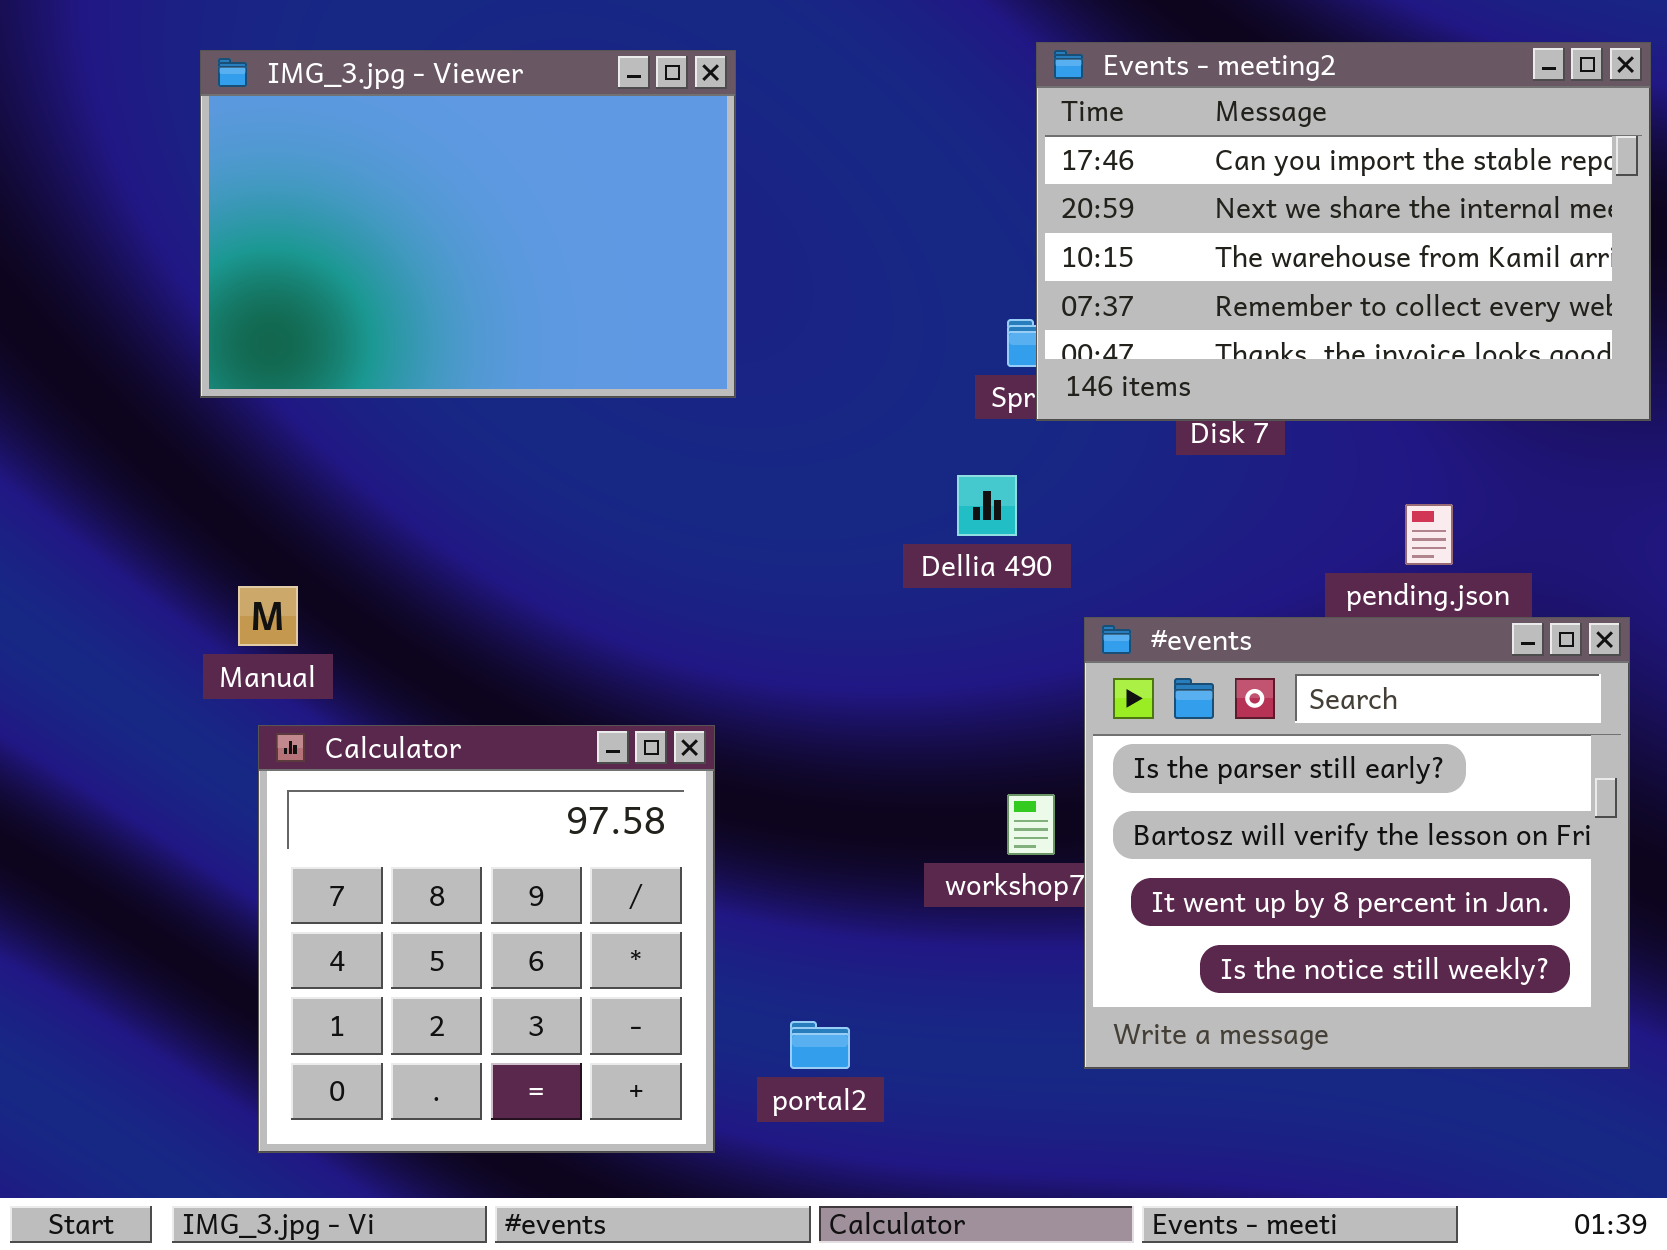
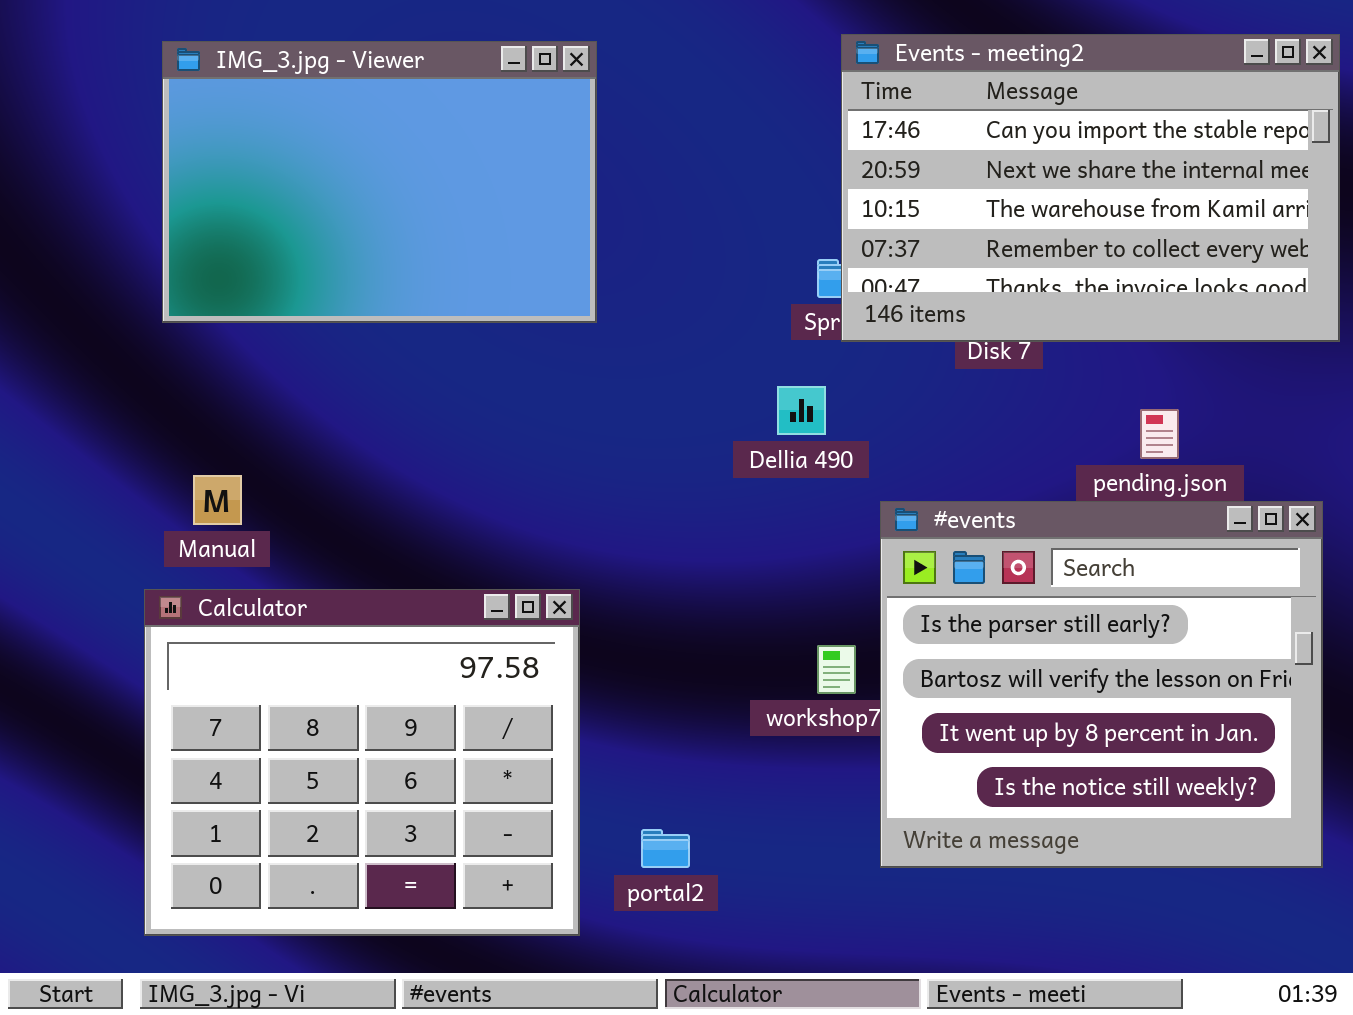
Calculator: [258,725,715,1153] -> [144,589,580,936], resized

